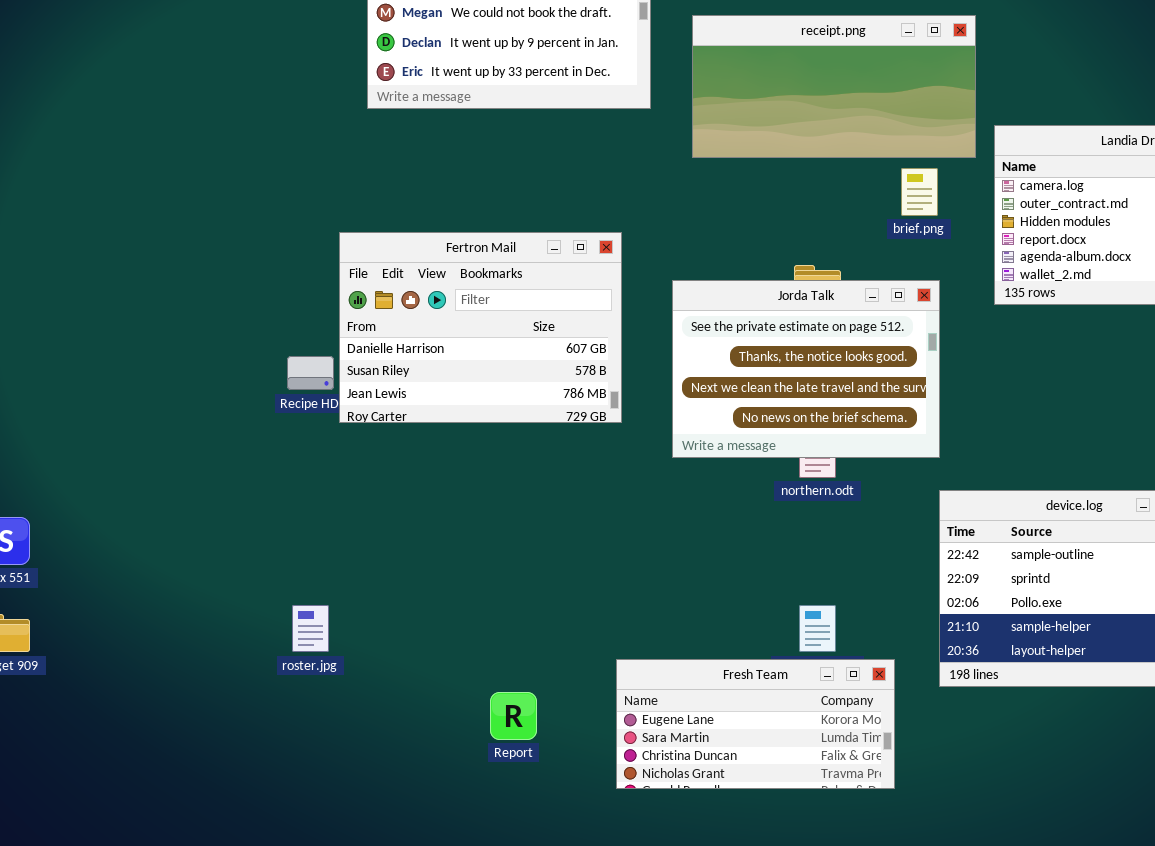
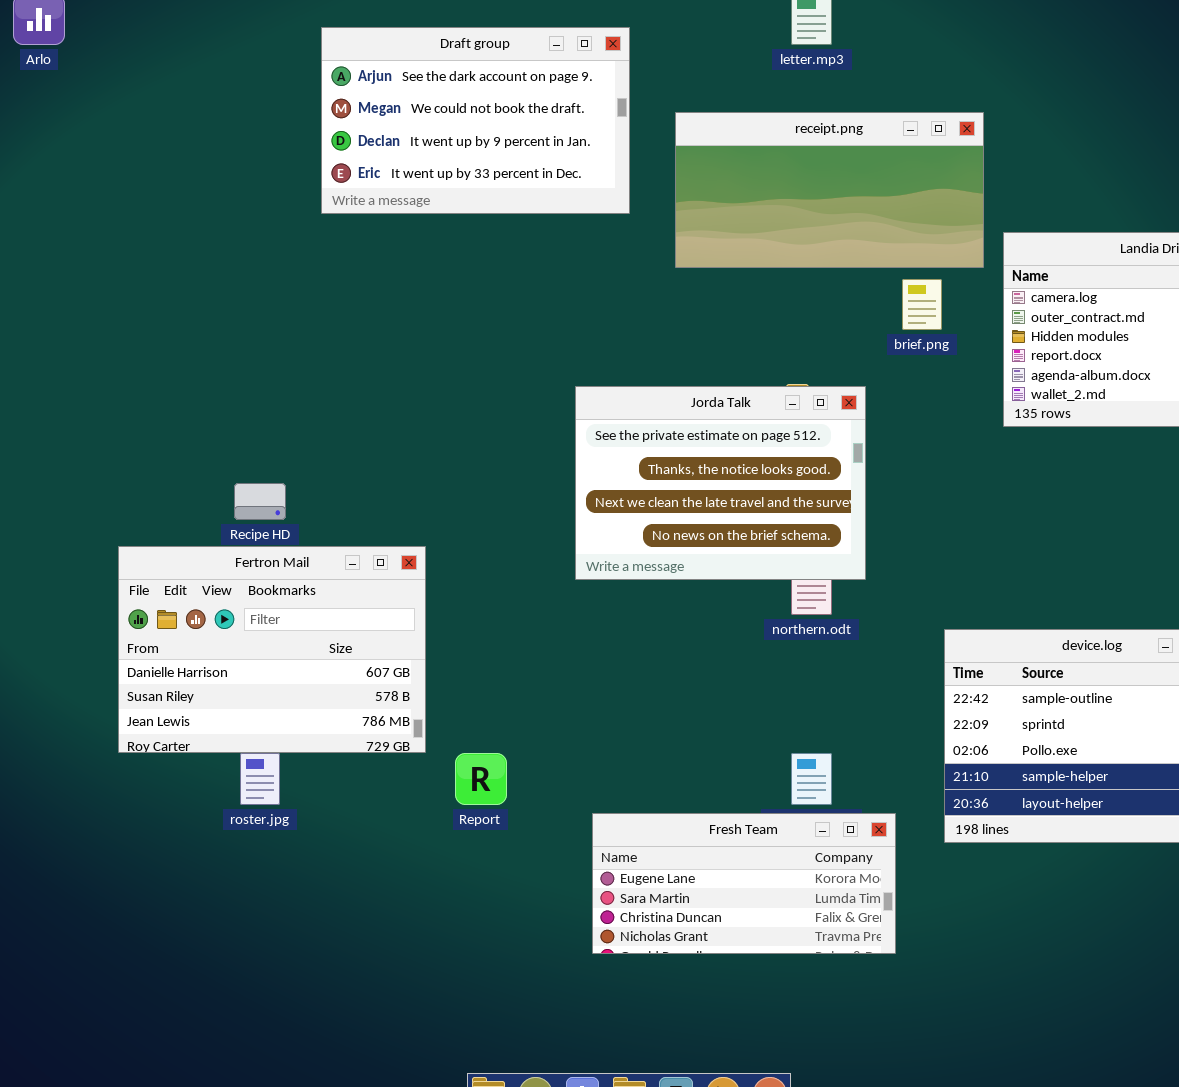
Fertron Mail: [339,232,622,423] -> [118,546,426,753], moved
Jorda Talk: [672,280,940,458] -> [575,386,866,580], moved
Report: [490,692,537,740] -> [455,753,507,805], moved

